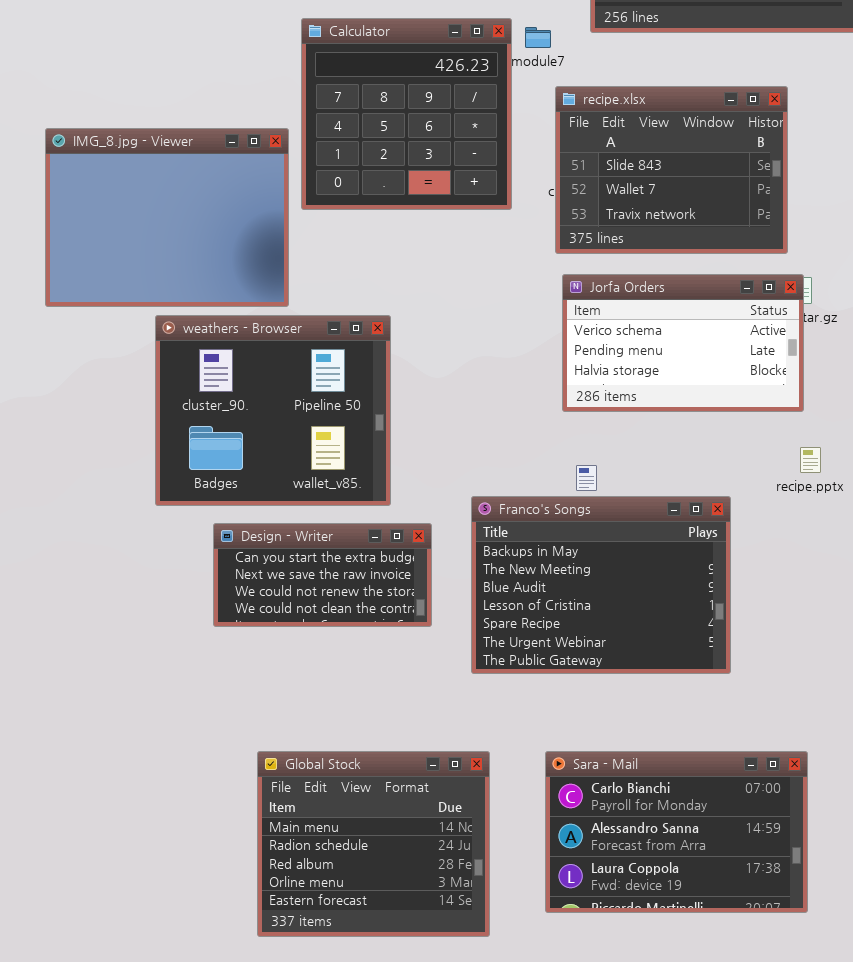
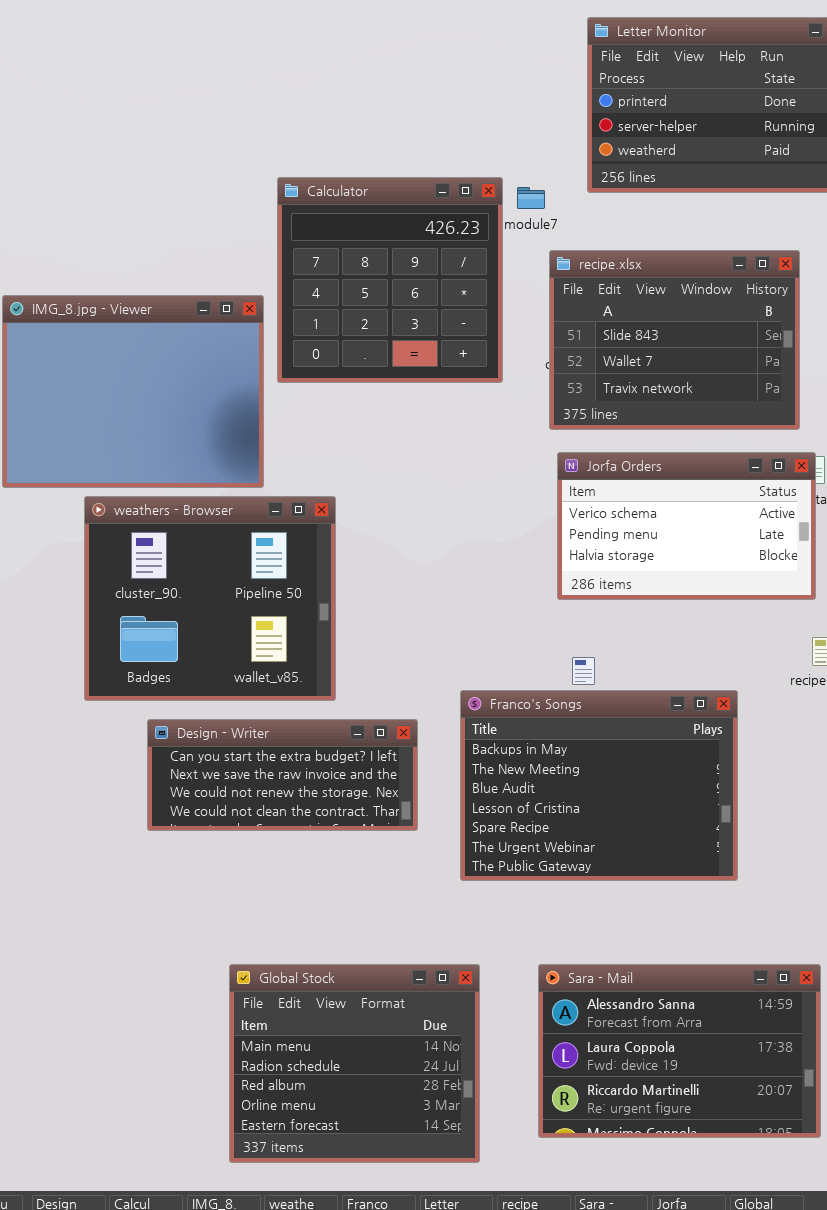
weathers - Browser: [155,315,391,506] -> [84,496,336,701], moved
Design - Writer: [213,523,432,627] -> [147,719,418,831], resized
Sara - Mail: [545,751,808,913] -> [538,964,821,1138], scrolled down 1 row

